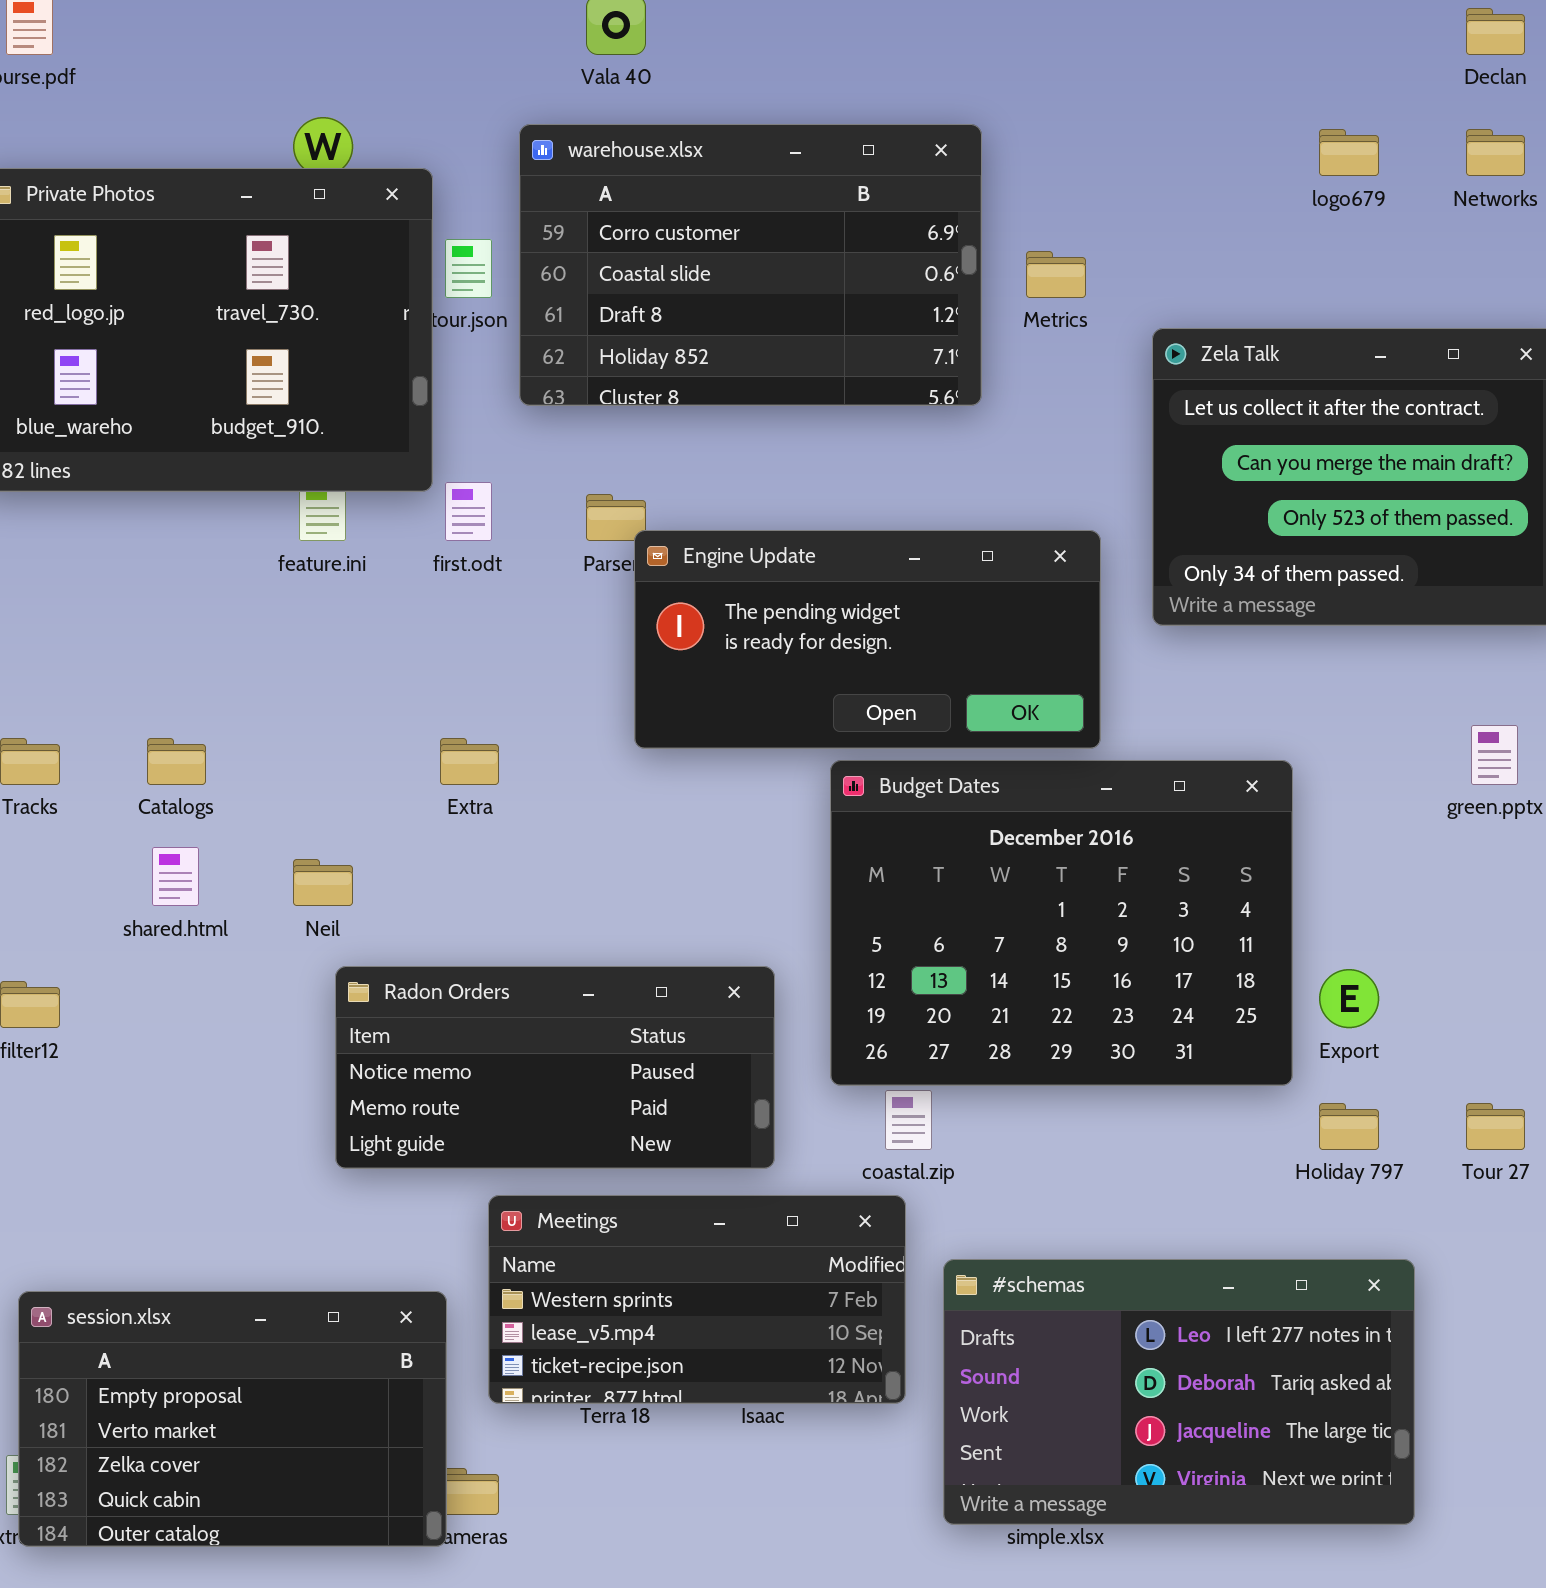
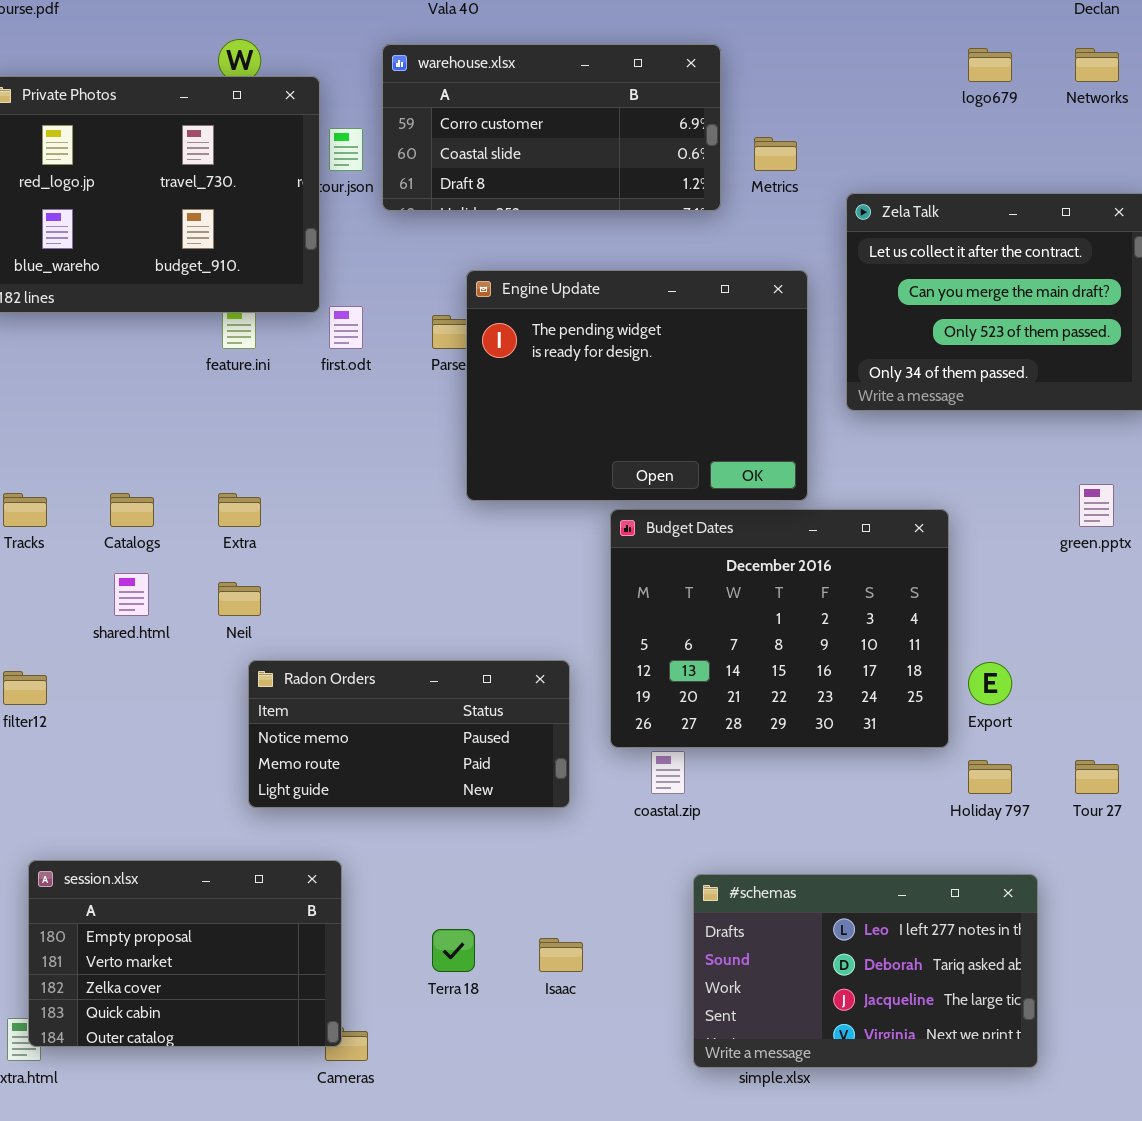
warehouse.xlsx: [519,124,982,406] -> [382,44,721,211], resized
Engine Update: [634,530,1101,749] -> [466,270,808,501], resized
Extra: [440,738,499,785] -> [218,493,261,527], moved
Meetings: [488,1195,906,1404] -> none, closed
session.xlsx: [18,1291,447,1547] -> [28,860,342,1047], moved

